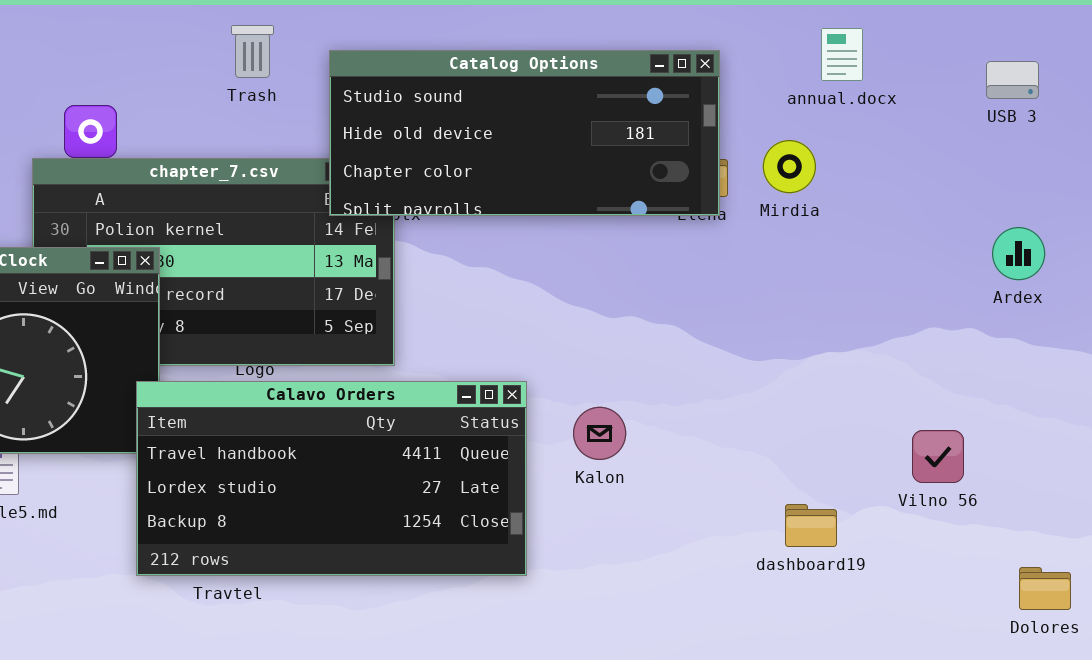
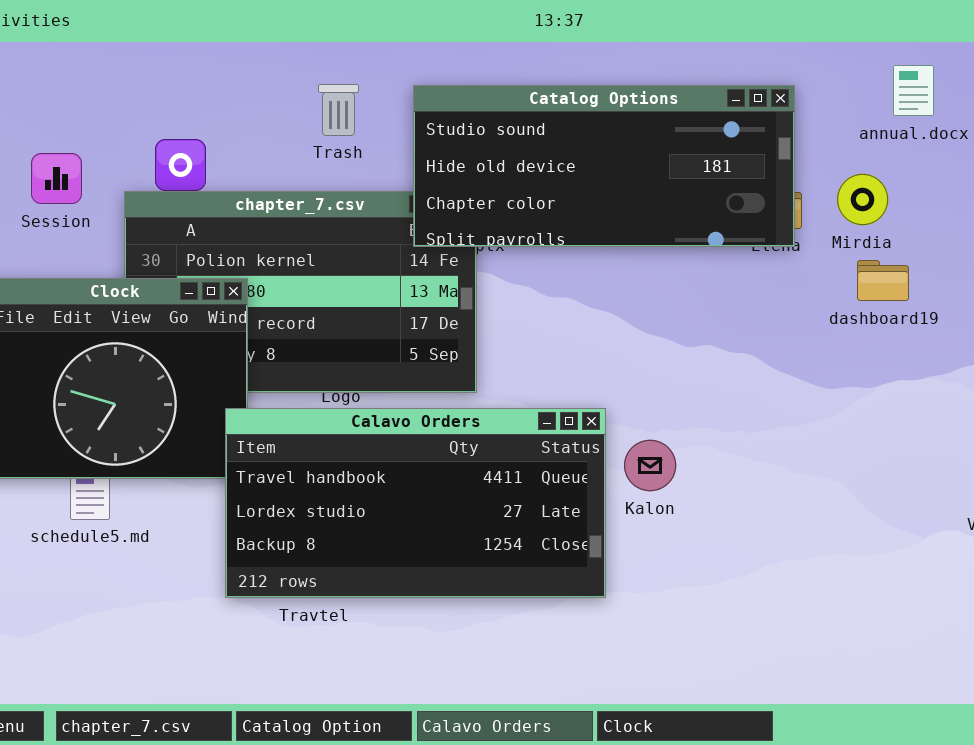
Trash: [231,25,274,78] -> [318,84,359,136], moved
Kalon: [573,407,626,460] -> [624,440,676,491], moved
dashboard19: [785,504,837,547] -> [857,260,909,301], moved

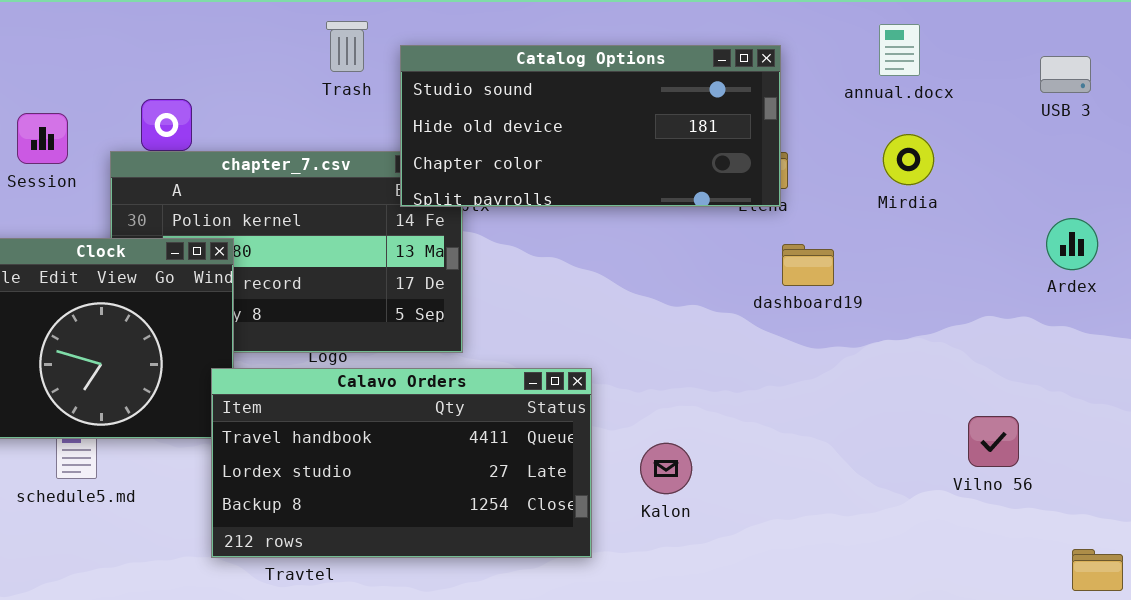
Trash: [318,84,359,136] -> [326,21,368,72], moved
Mirdia: [837,174,888,225] -> [883,134,934,185], moved
dashboard19: [857,260,909,301] -> [782,244,834,286], moved
Kalon: [624,440,676,491] -> [640,443,692,494], moved

